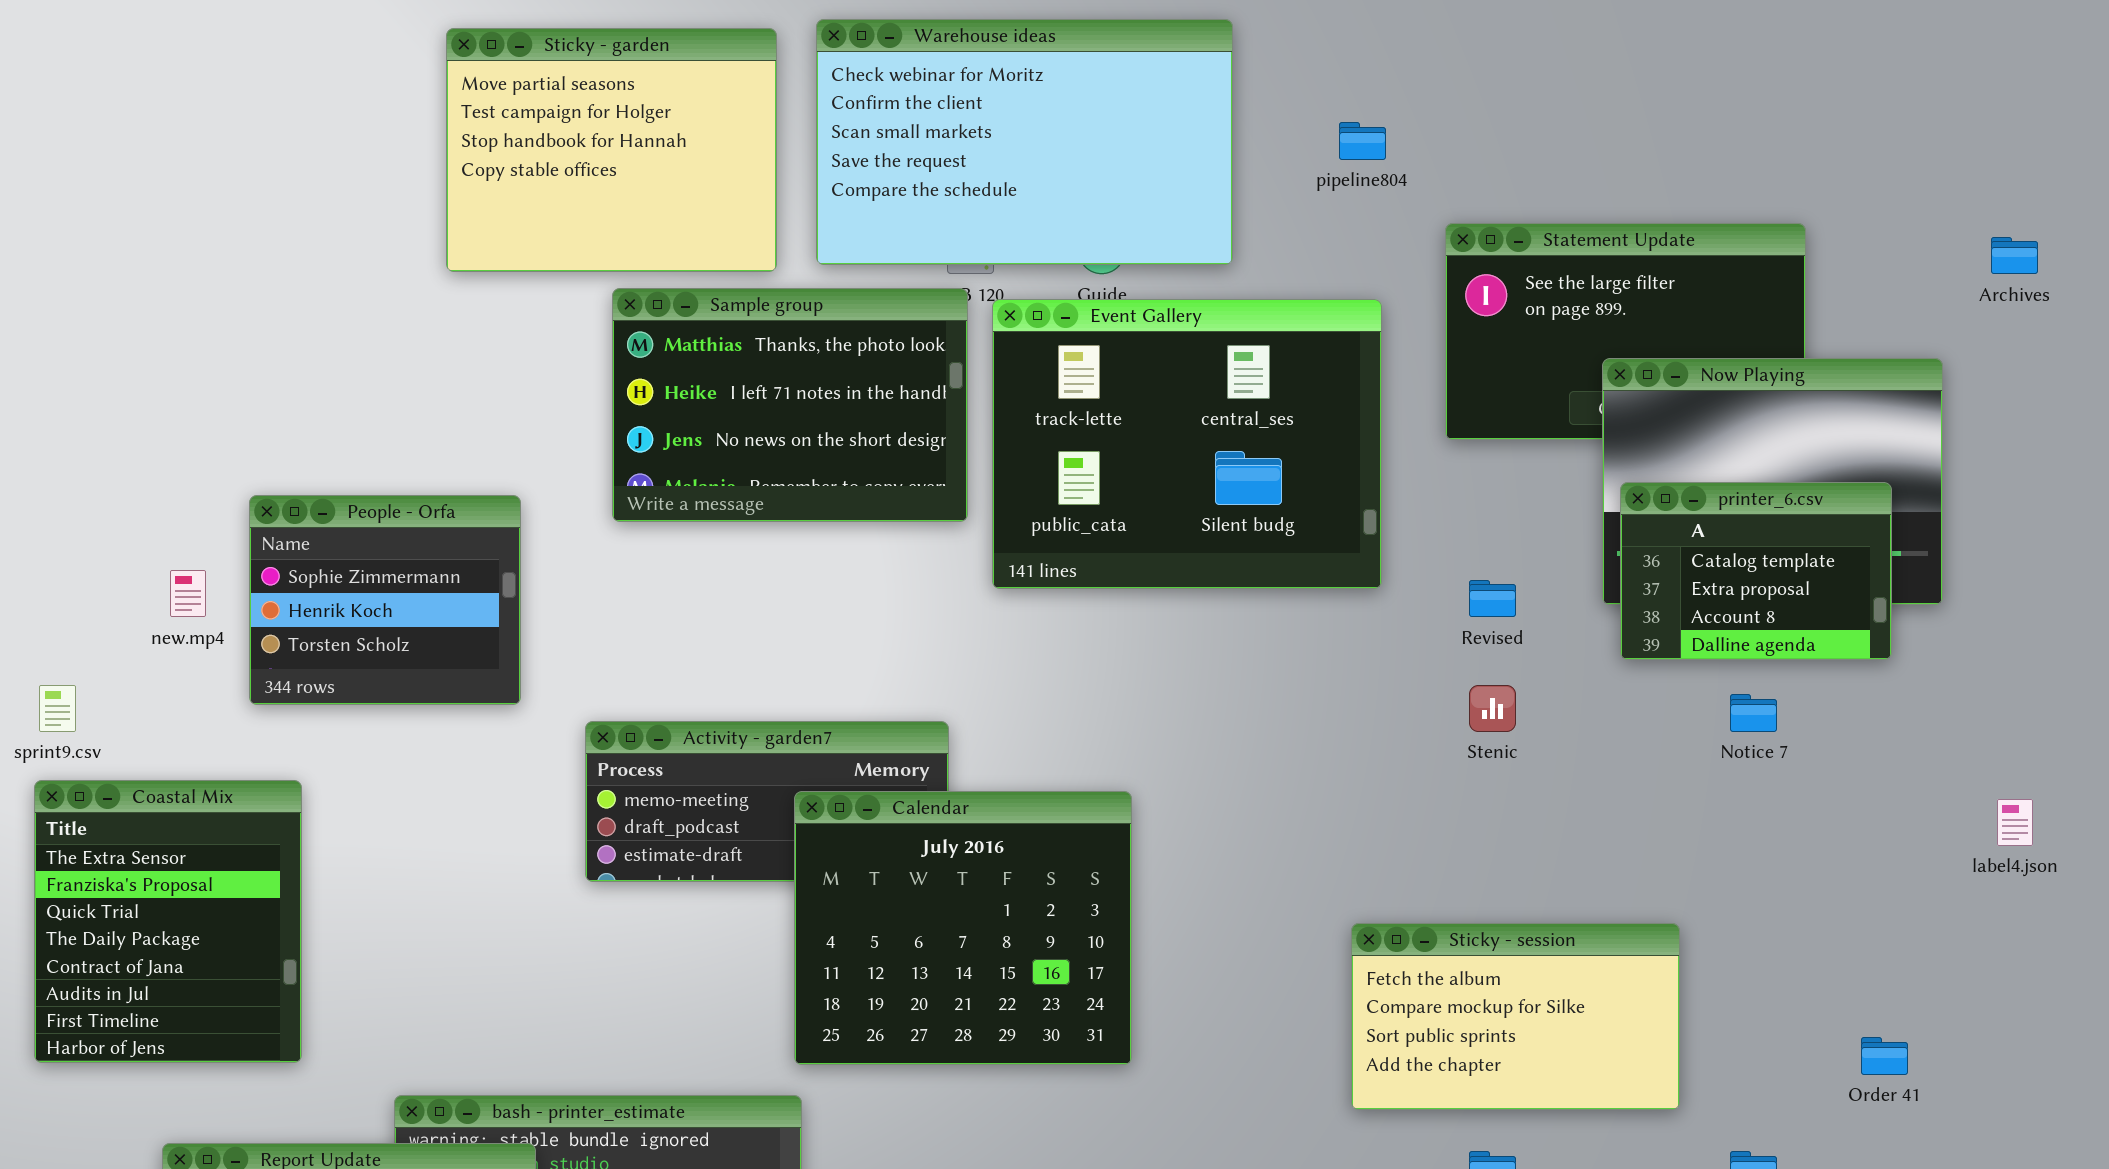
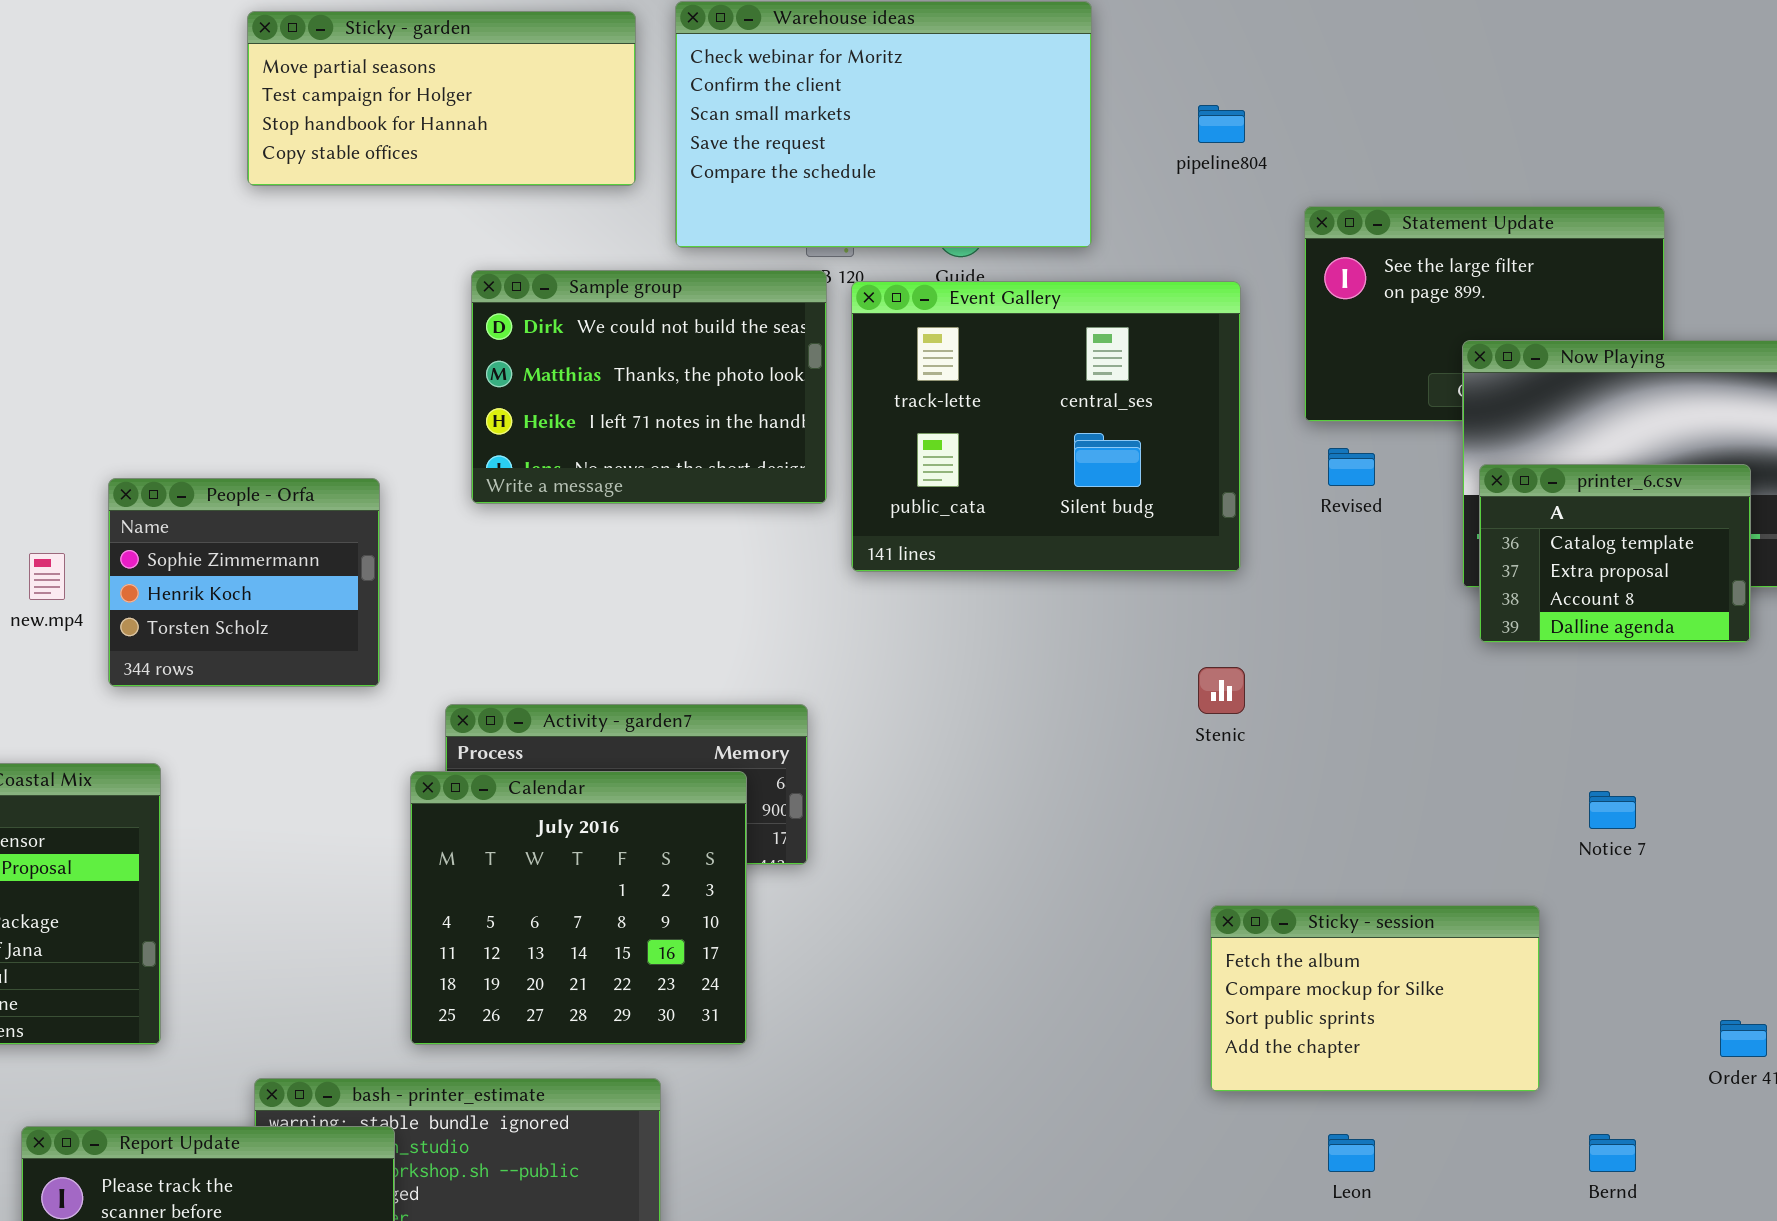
Sticky - garden: [446,28,777,272] -> [247,11,636,186], resized
Sample group: [612,288,968,522] -> [471,270,827,504], scrolled up 1 row
Revised: [1469,580,1516,617] -> [1328,448,1375,486], moved
Stenic: [1469,685,1516,732] -> [1198,667,1245,714], moved
Notice 7: [1730,694,1777,732] -> [1589,791,1636,829], moved
Calendar: [794,791,1132,1065] -> [410,771,747,1045], moved

